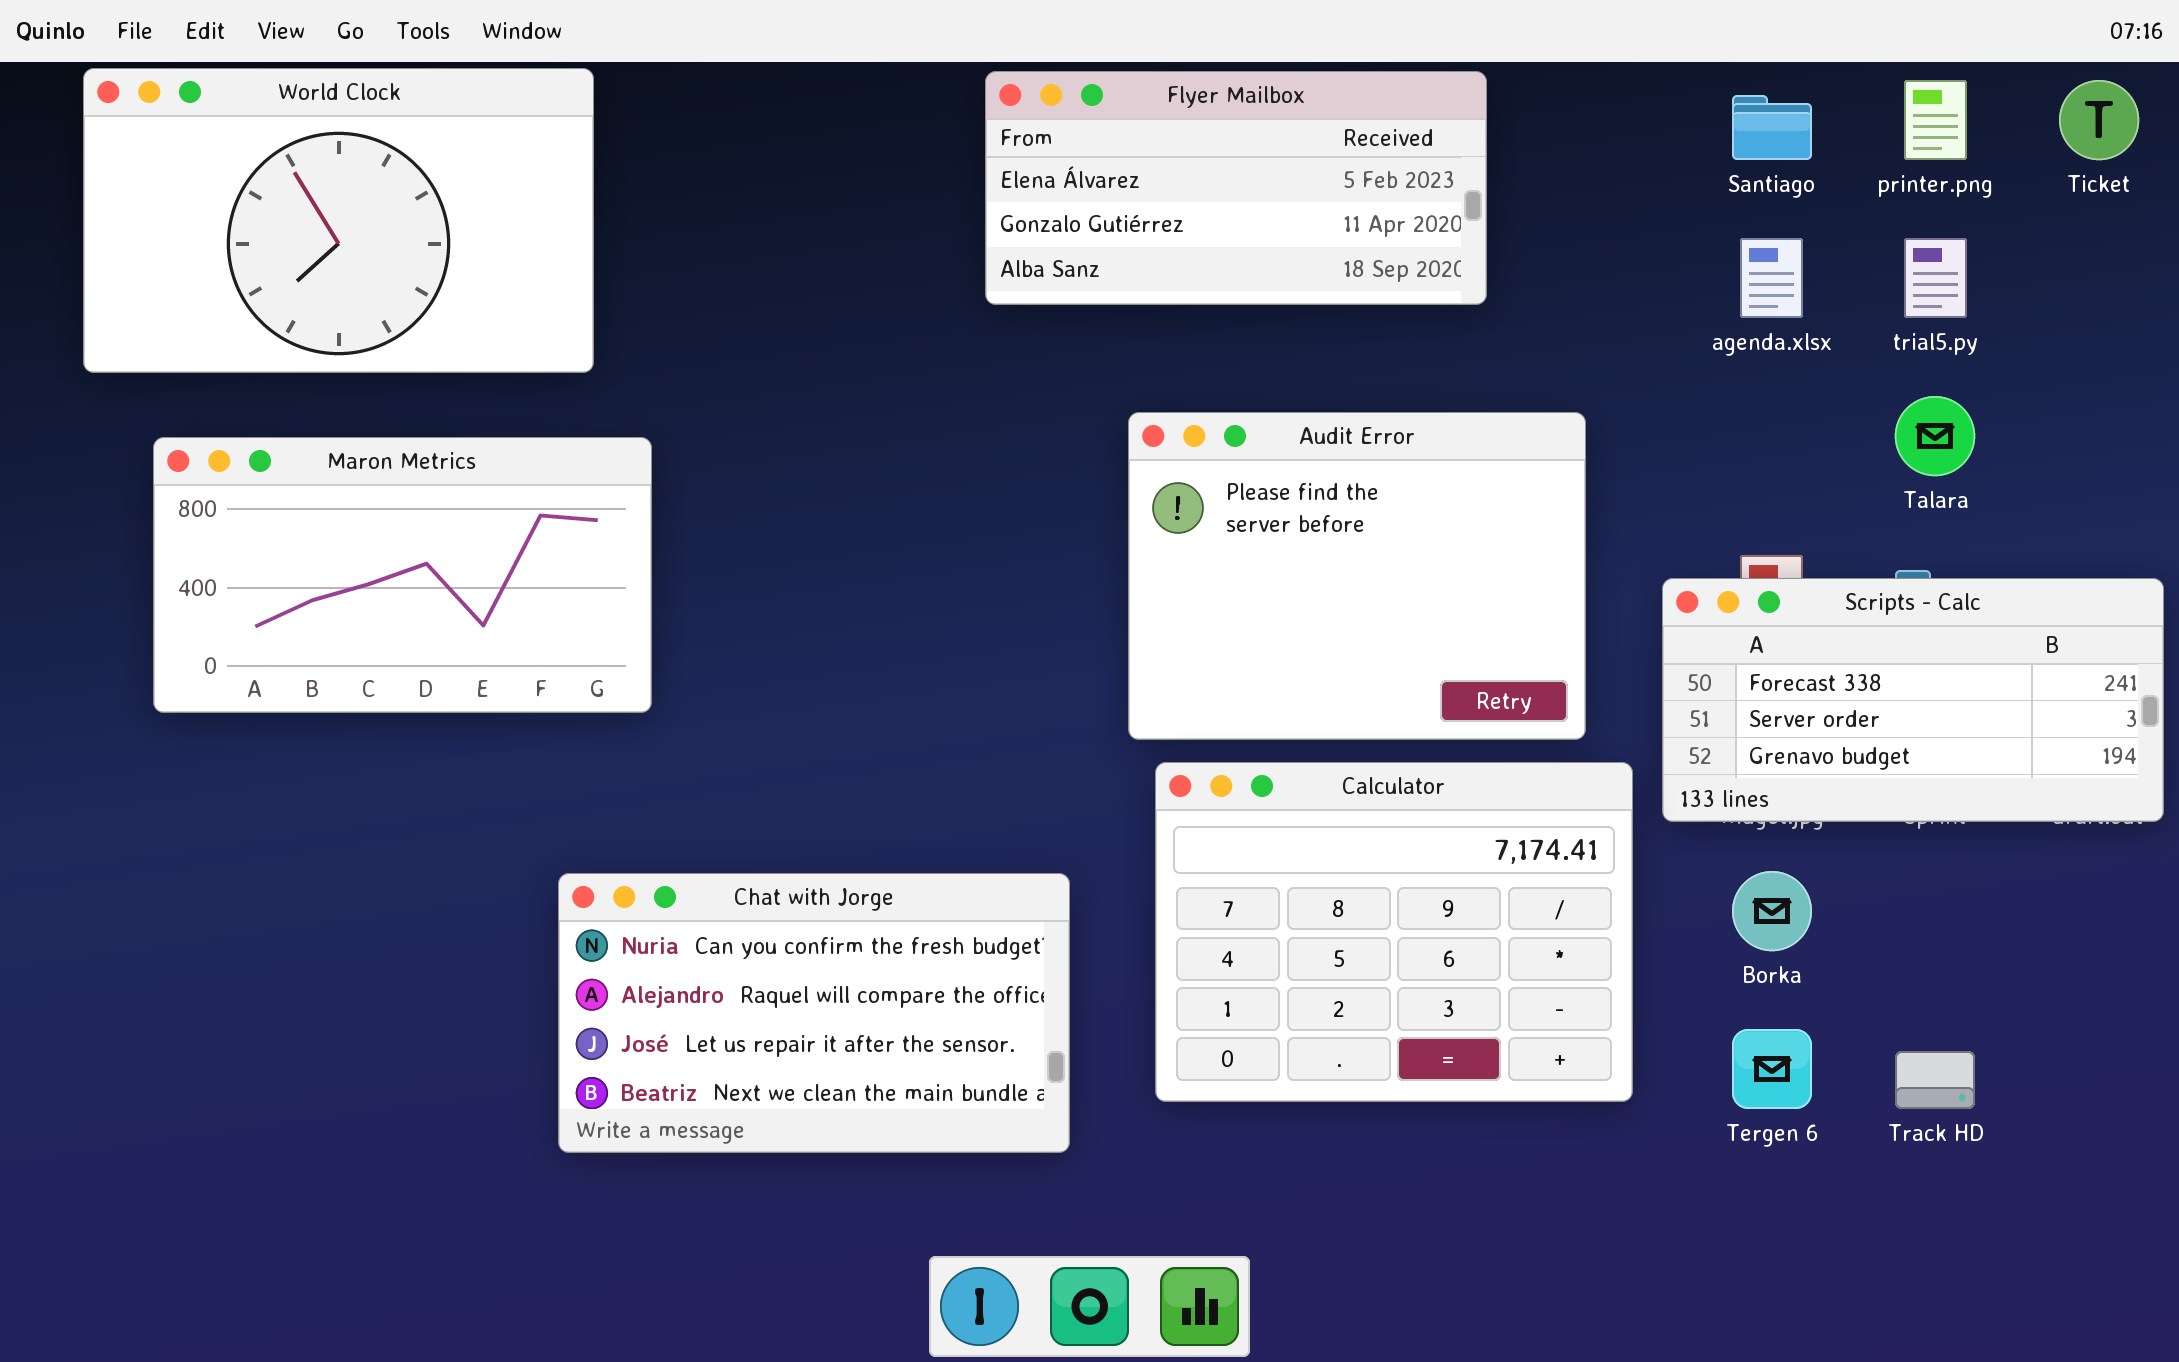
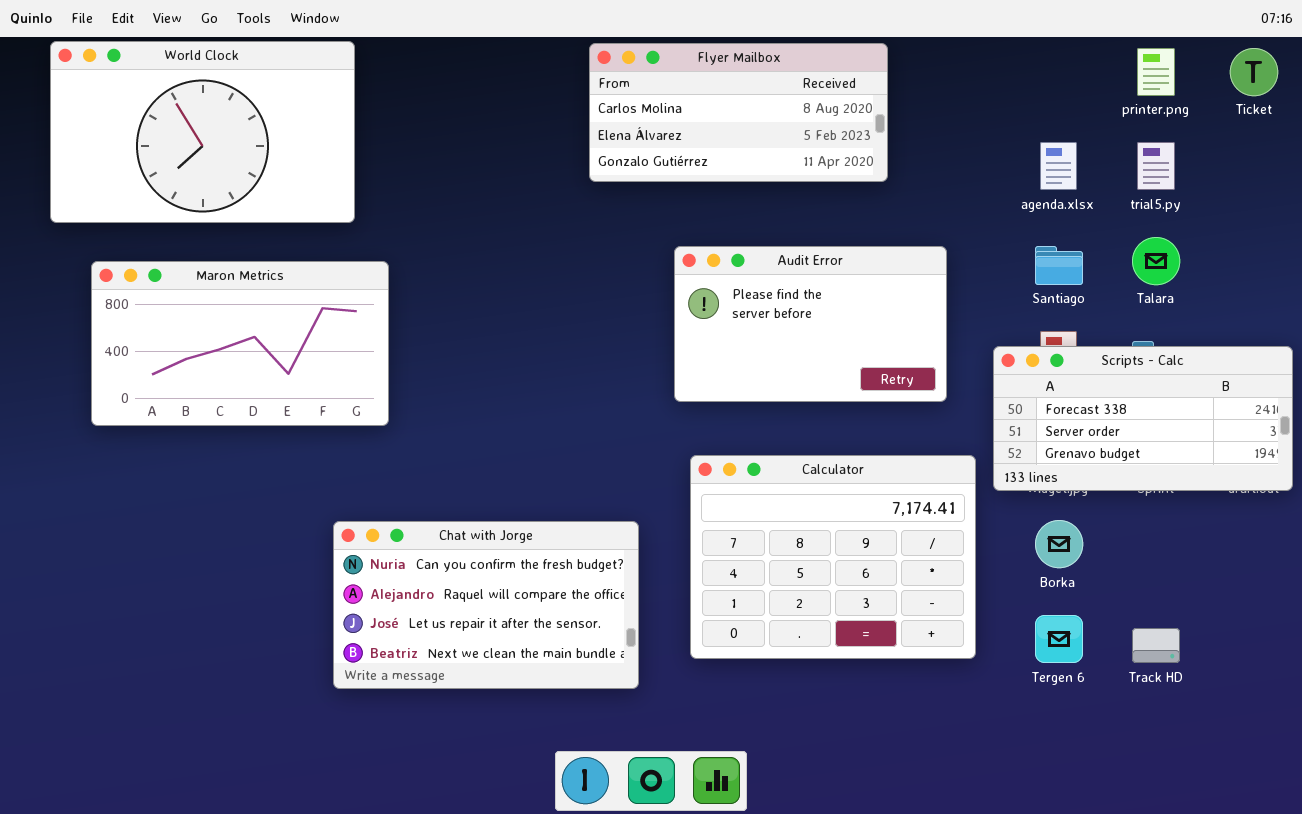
Flyer Mailbox: [985,71,1487,305] -> [589,43,888,182], scrolled up 1 row
Santiago: [1732,95,1812,160] -> [1035,246,1083,285], moved
Audit Error: [1128,412,1586,740] -> [674,246,947,402], resized

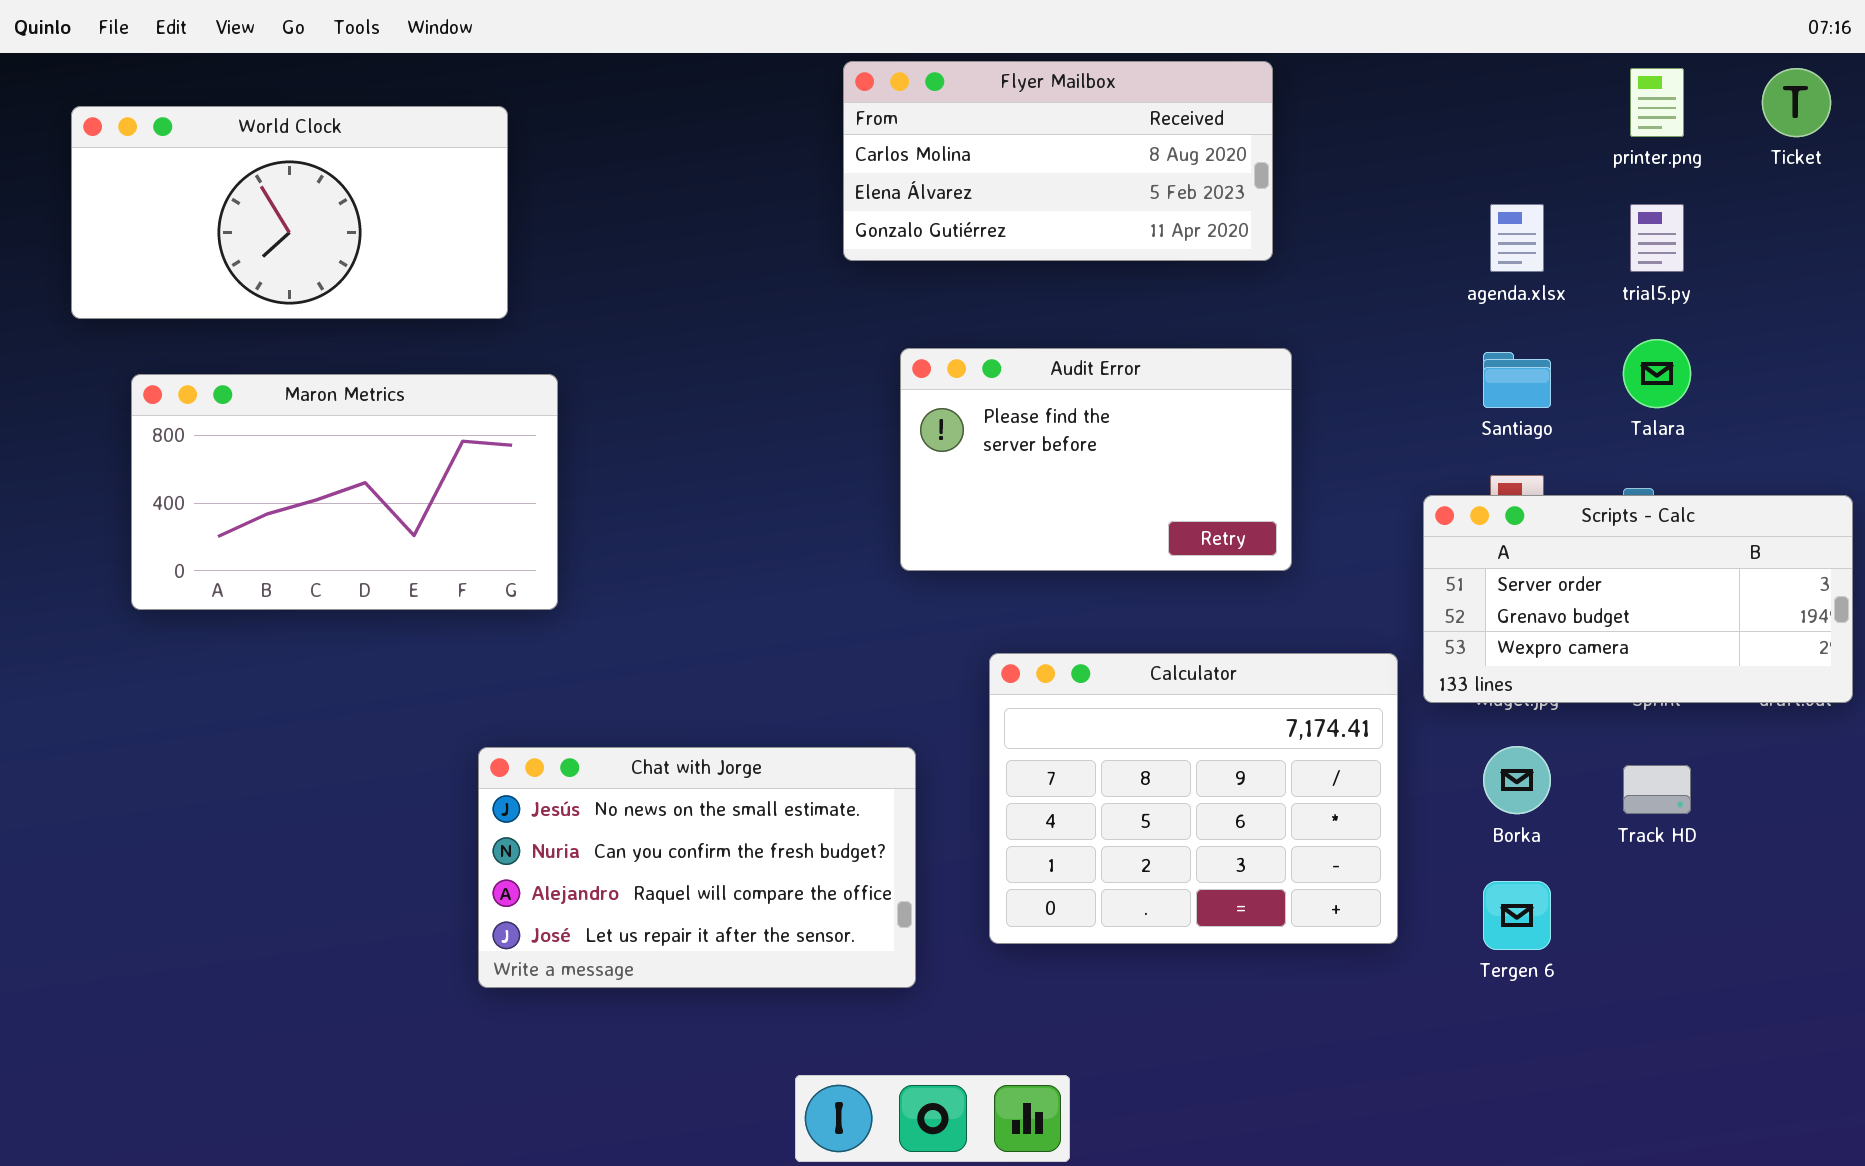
World Clock: [50,41,355,223] -> [71,106,508,319], resized
Audit Error: [674,246,947,402] -> [900,348,1292,571], moved
Scripts - Calc: [993,346,1293,491] -> [1423,495,1853,703], scrolled down 1 row
Chat with Jorge: [333,521,639,689] -> [478,747,916,988], scrolled up 1 row
Track HD: [1132,628,1180,663] -> [1623,765,1691,814], moved

